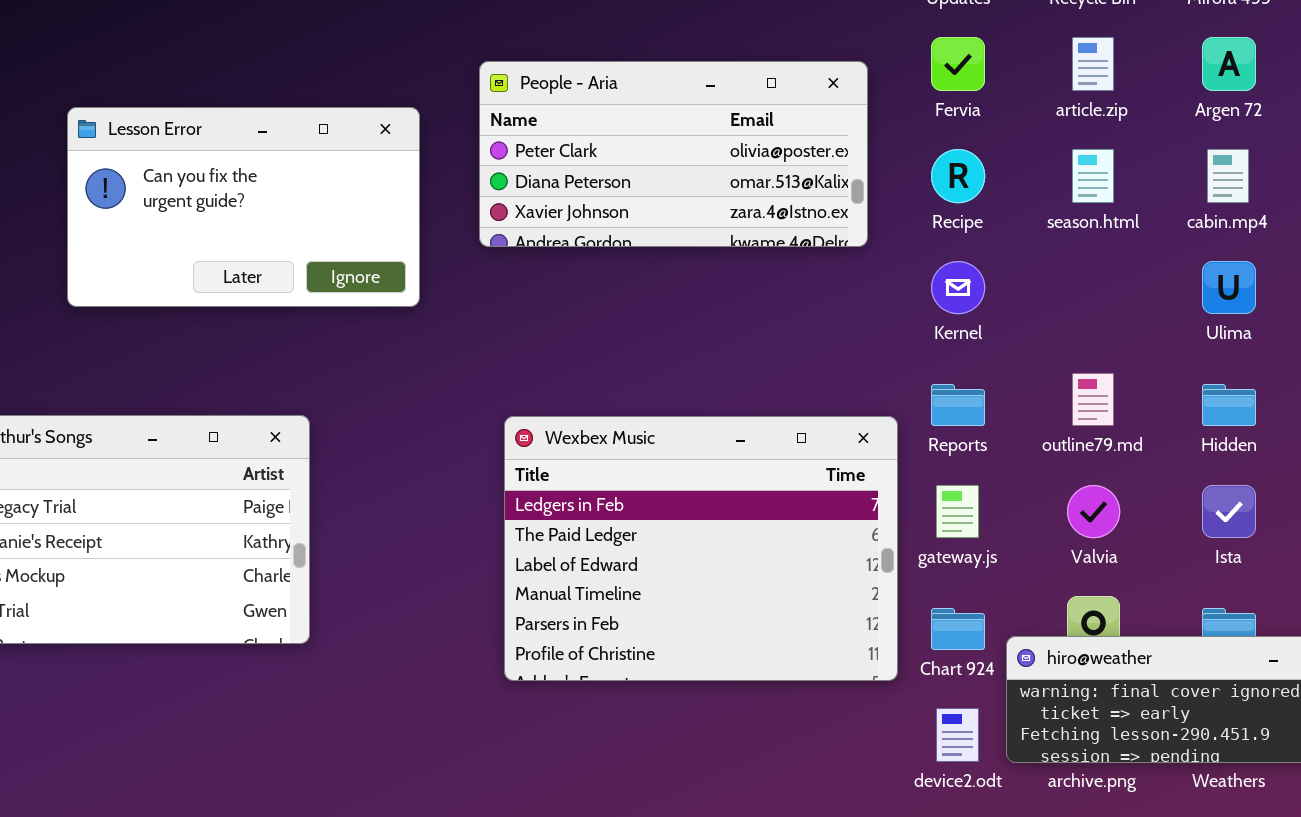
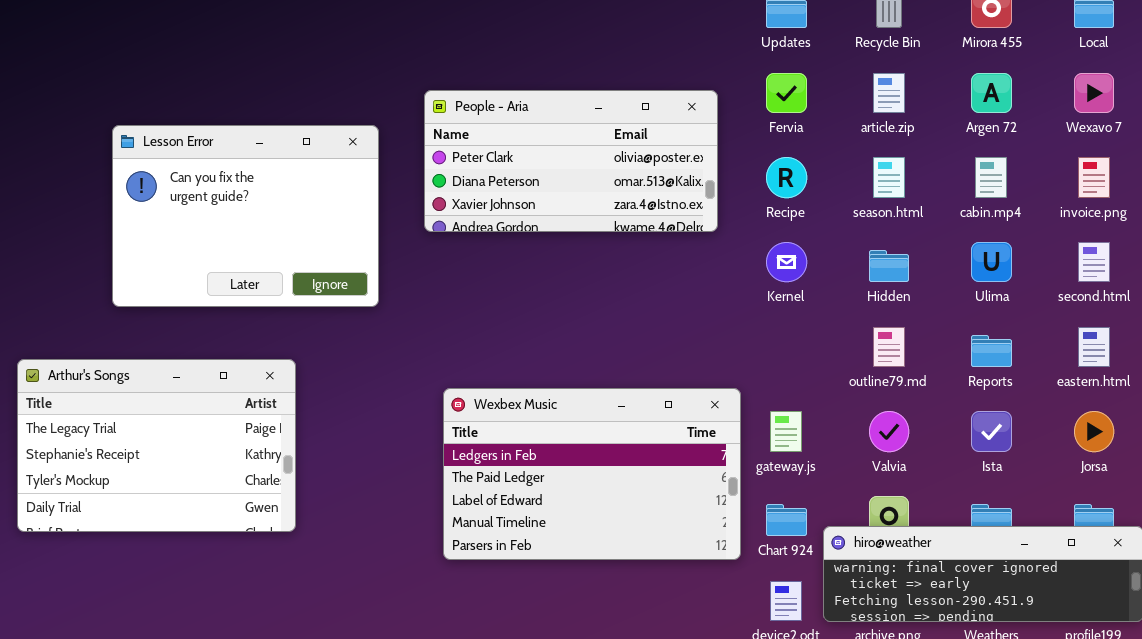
Lesson Error: [67,107,420,307] -> [112,125,379,307], resized
Reports: [931,384,985,426] -> [971,335,1012,367], moved
Hidden: [1202,384,1256,426] -> [869,250,909,282], moved
Wexbex Music: [504,416,898,681] -> [443,388,741,560], resized

